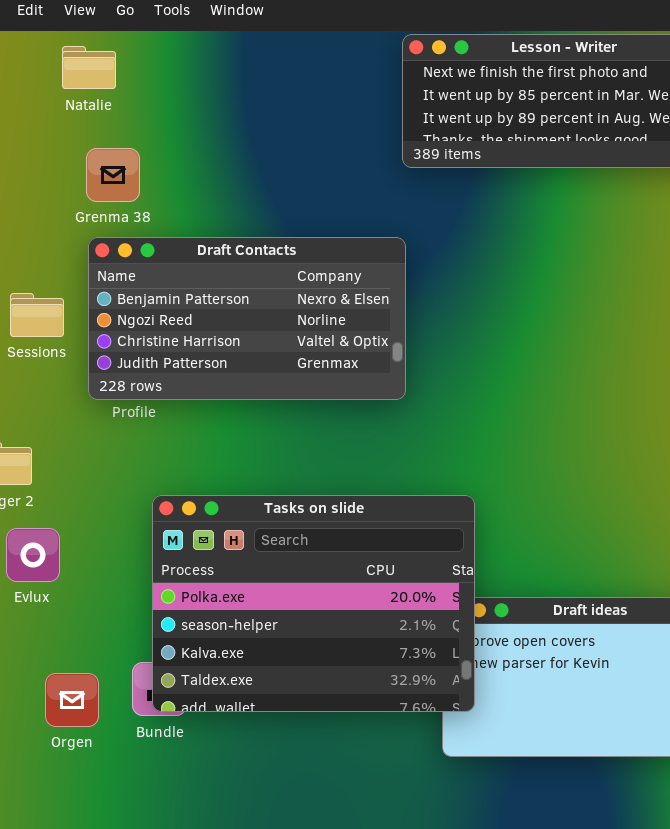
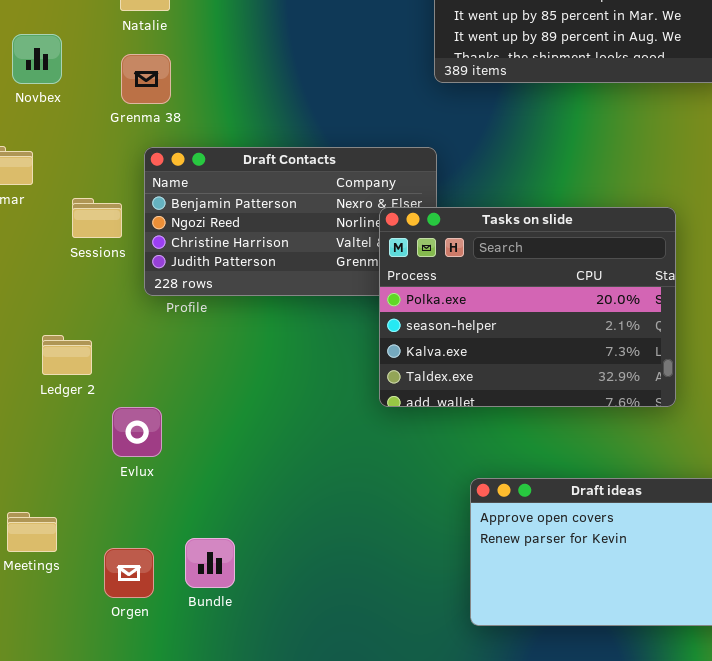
Grenma 38: [86,148,140,202] -> [121,54,171,104], moved
Tasks on slide: [152,495,475,712] -> [379,207,676,407], moved
Evlux: [6,528,60,582] -> [112,407,162,457], moved

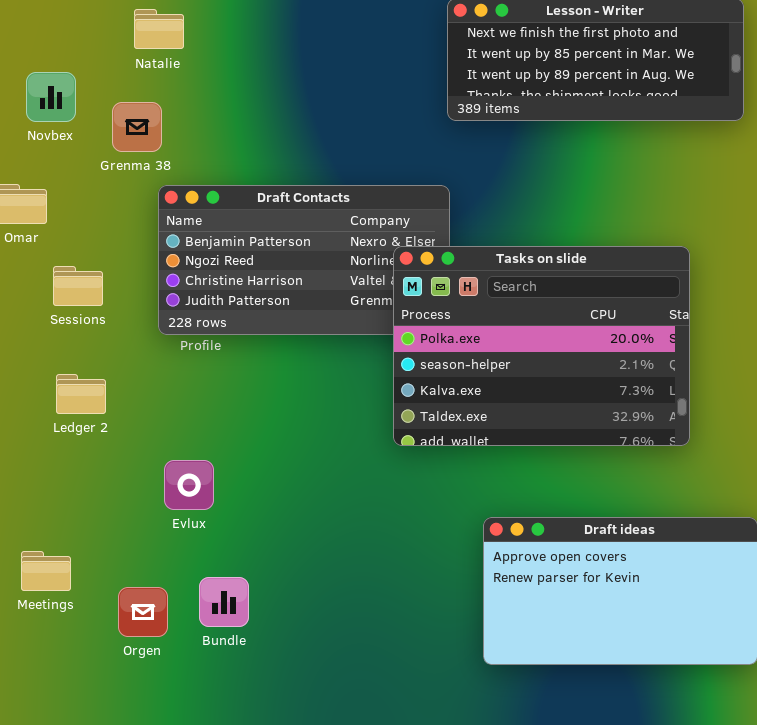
Grenma 38: [121,54,171,104] -> [112,102,162,152], moved
Sessions: [72,198,122,238] -> [53,266,103,306], moved
Evlux: [112,407,162,457] -> [164,460,214,510], moved

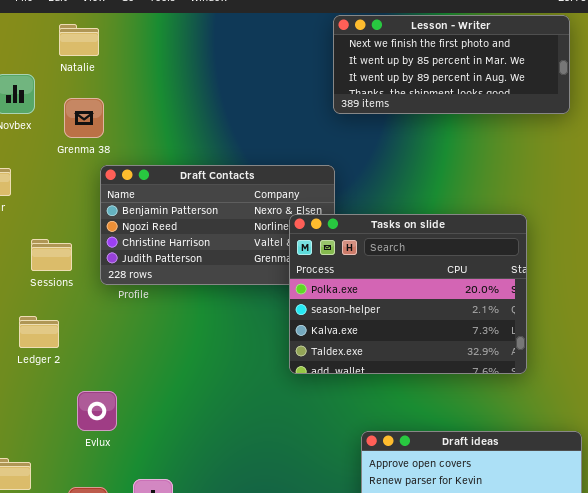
Natalie: [134,9,184,49] -> [59,24,99,56], moved
Sessions: [53,266,103,306] -> [31,239,72,271], moved
Evlux: [164,460,214,510] -> [77,391,117,431], moved

